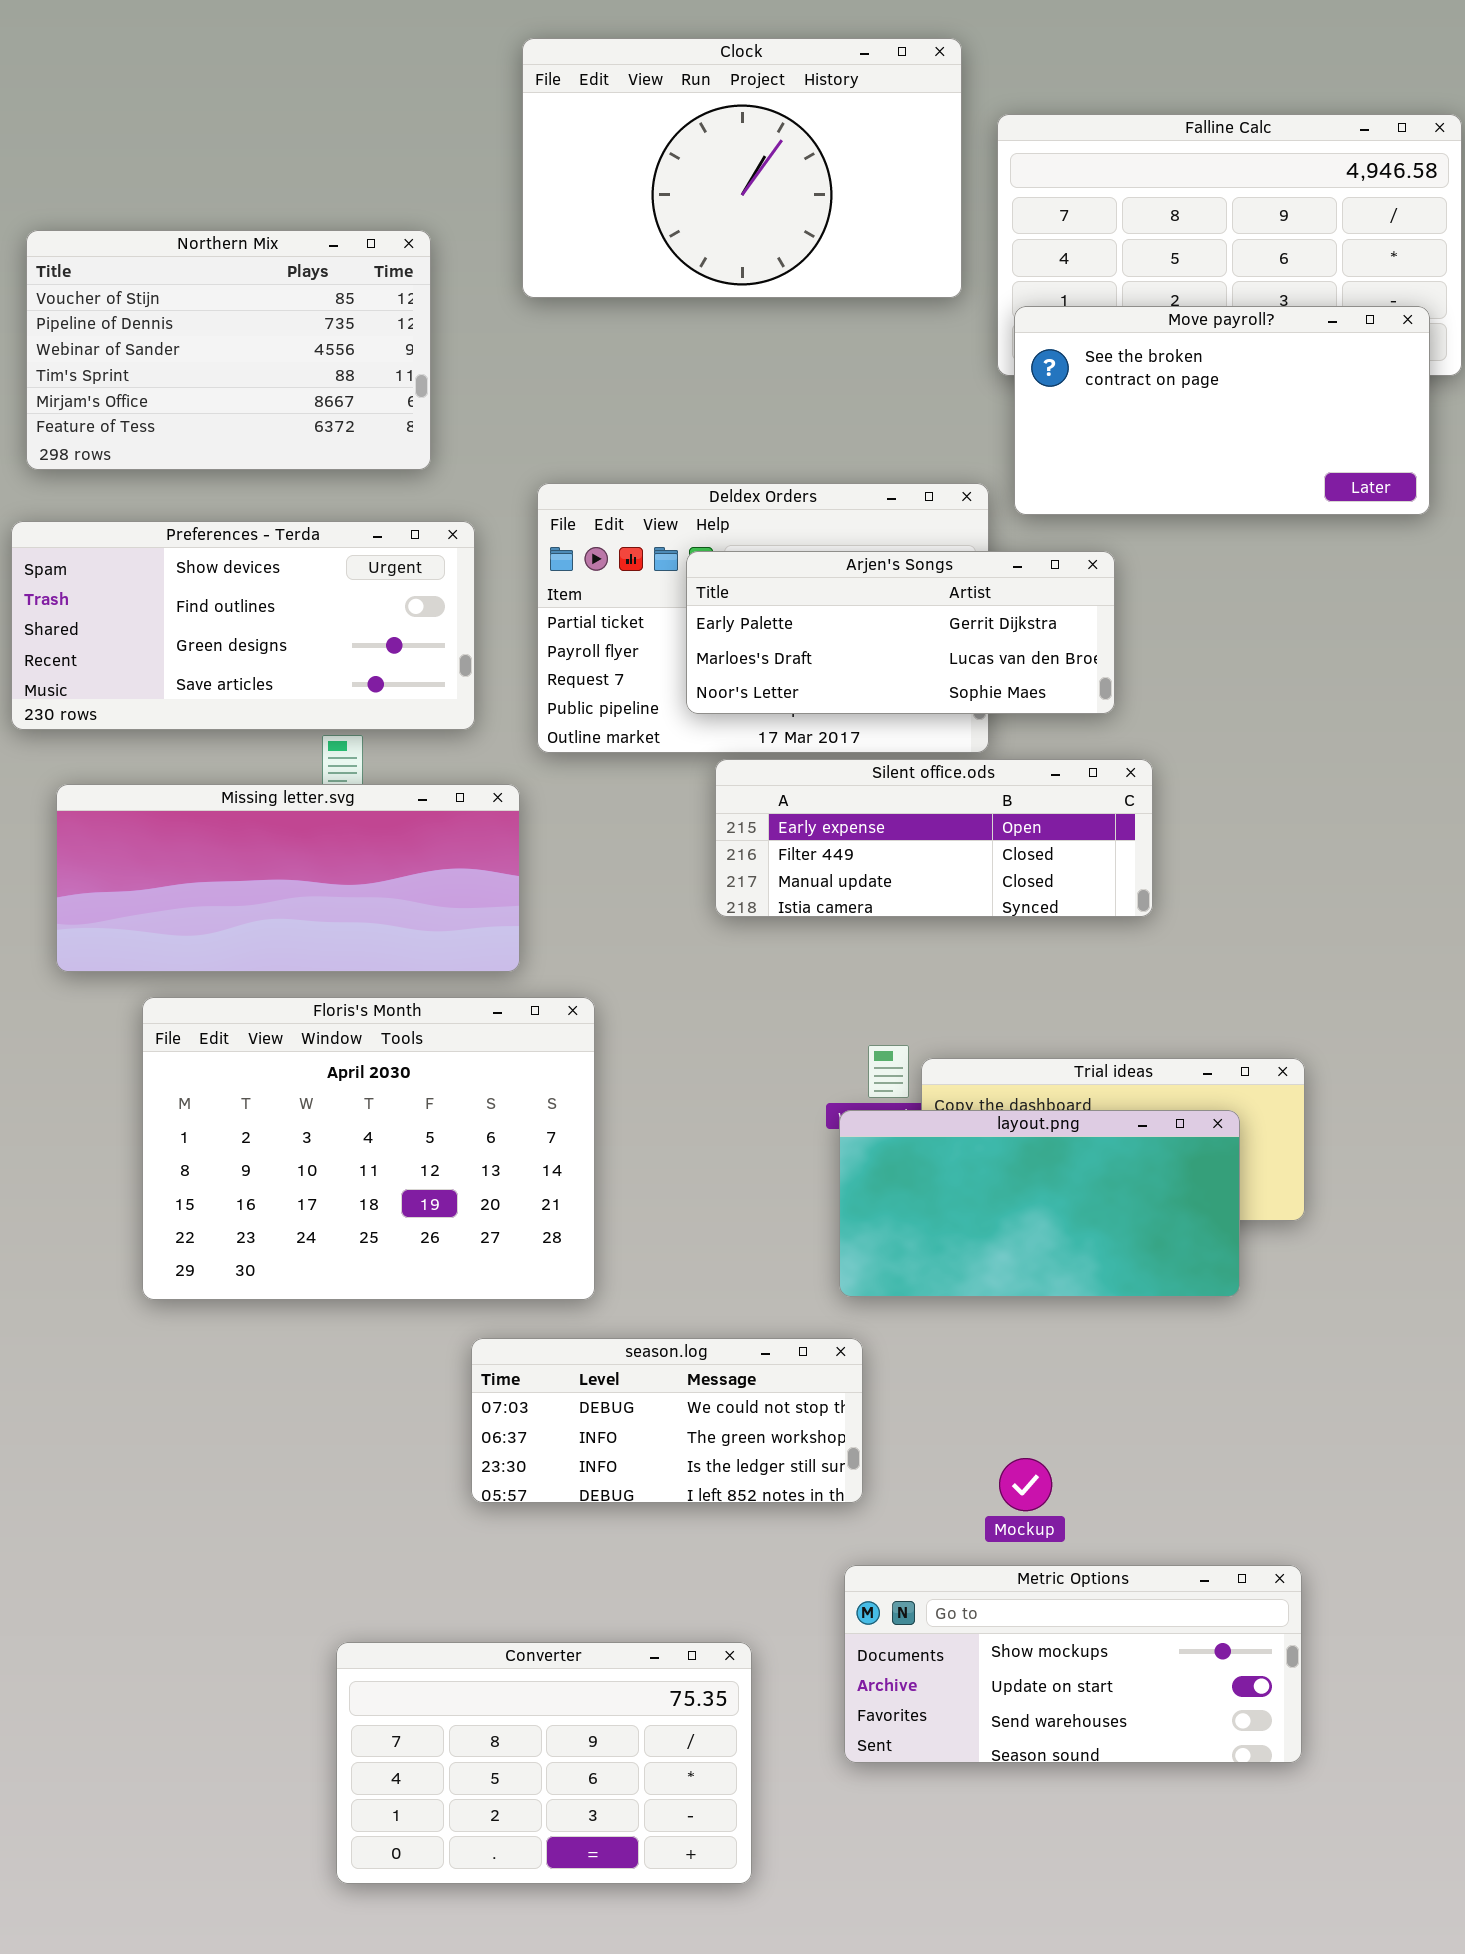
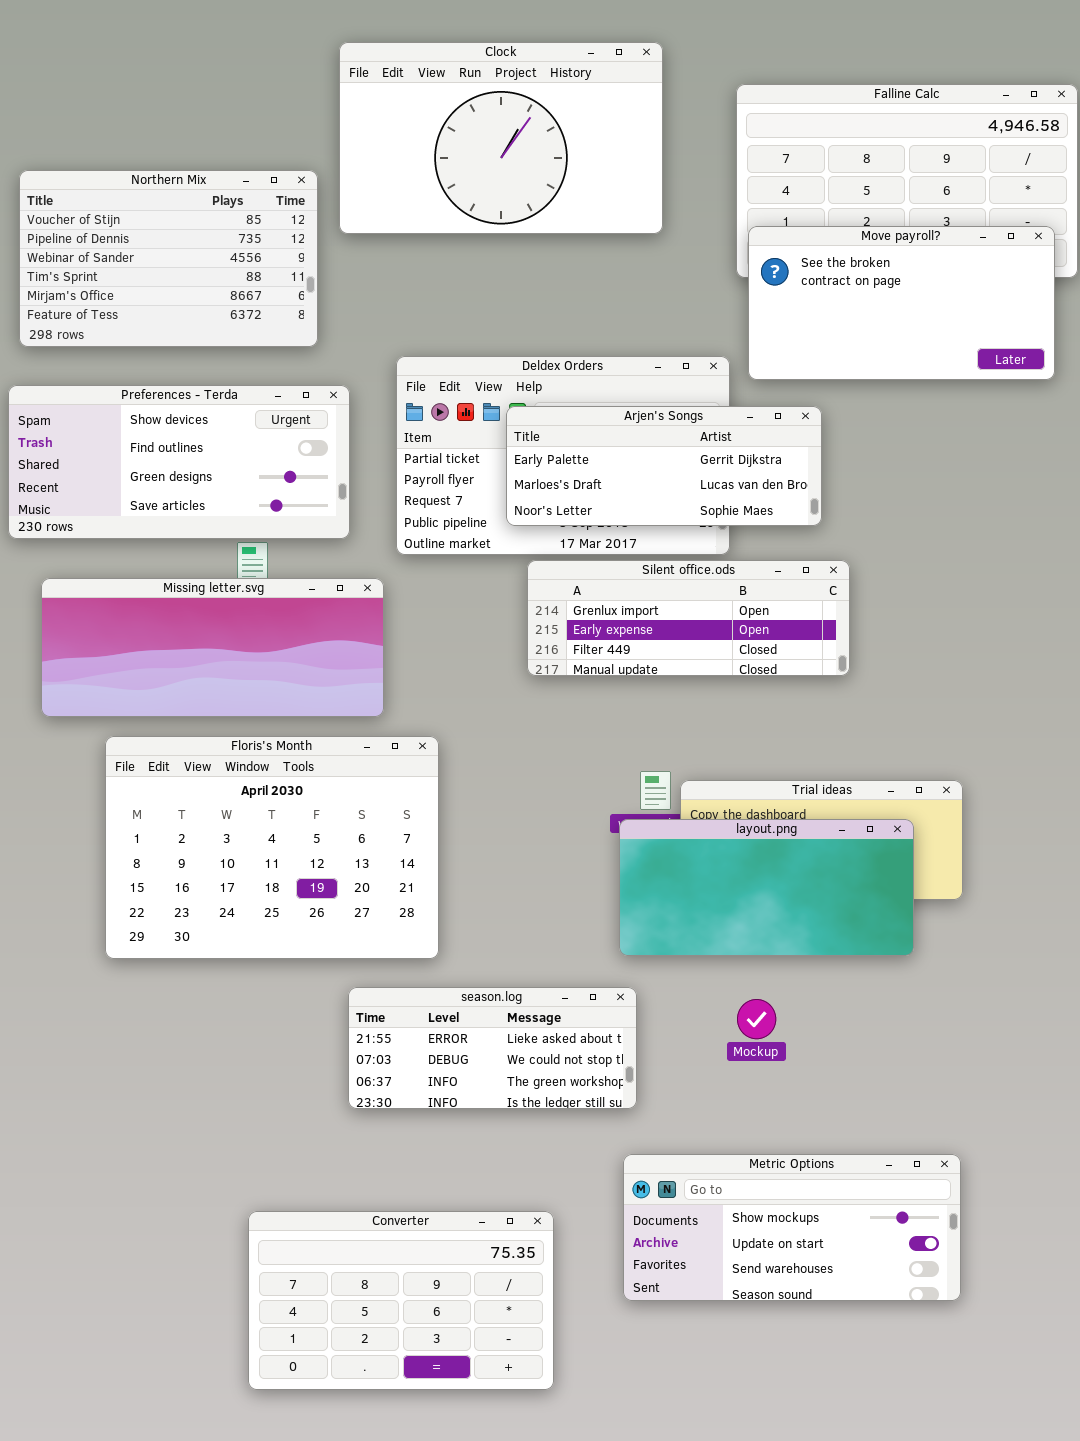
Clock: [522,38,962,298] -> [339,42,663,234], moved
Silent office.ods: [715,759,1153,917] -> [527,560,850,676], scrolled up 1 row
season.log: [471,1338,863,1503] -> [348,987,637,1109], scrolled up 1 row
Mockup: [999,1458,1052,1511] -> [737,999,776,1039], moved

